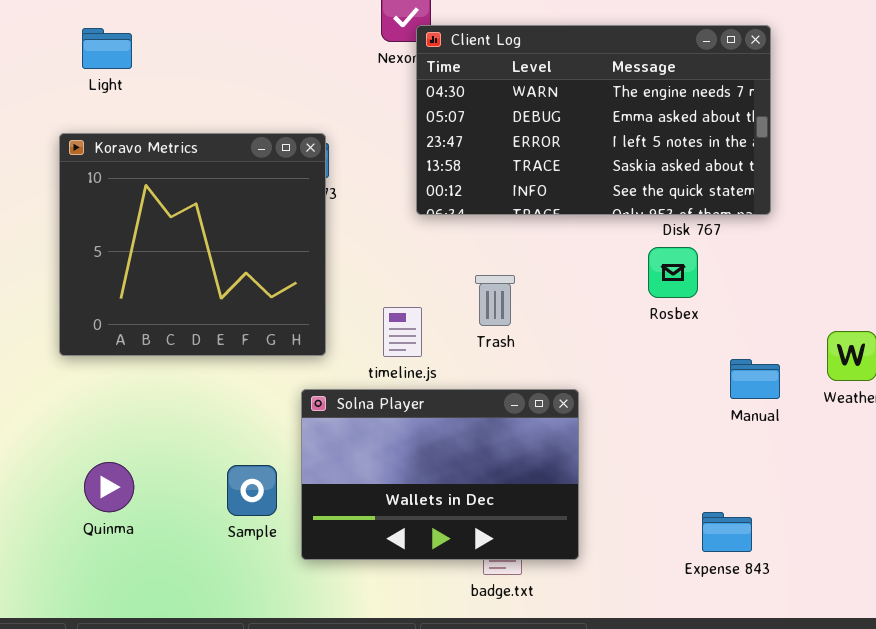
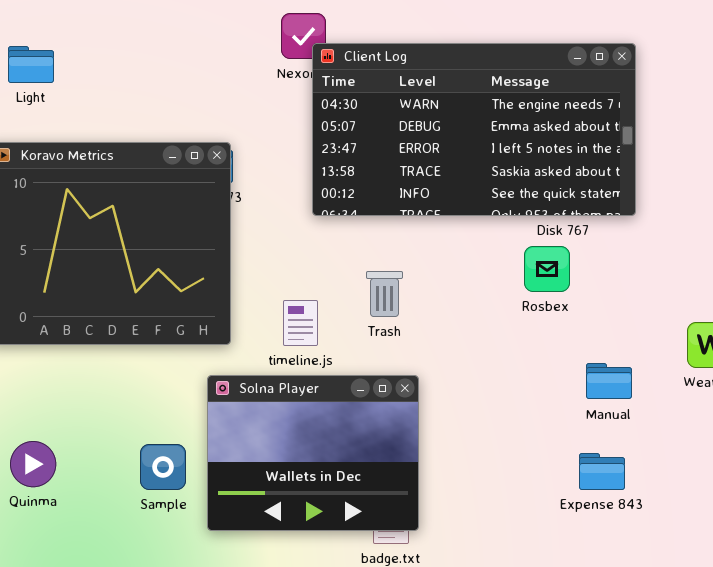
Manual: [730,359,780,399] -> [586,363,632,399], moved
Solna Player: [301,389,579,560] -> [207,375,419,531], resized
Expense 843: [702,512,752,552] -> [579,453,625,490], moved

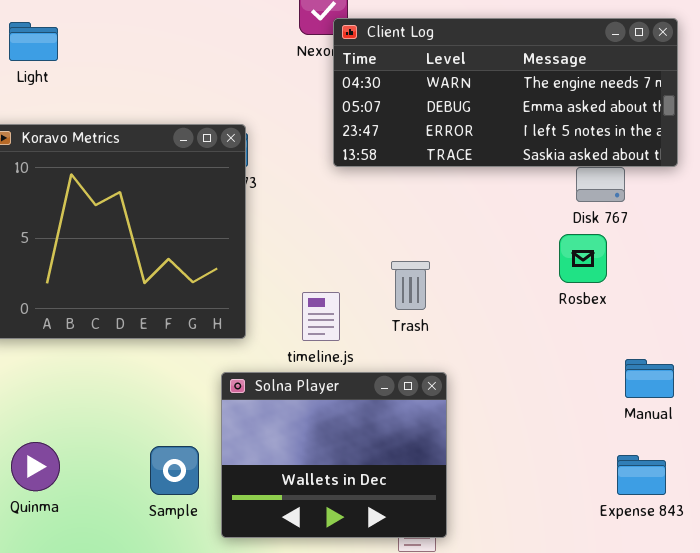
Client Log: [312,43,636,216] -> [333,18,678,167], resized

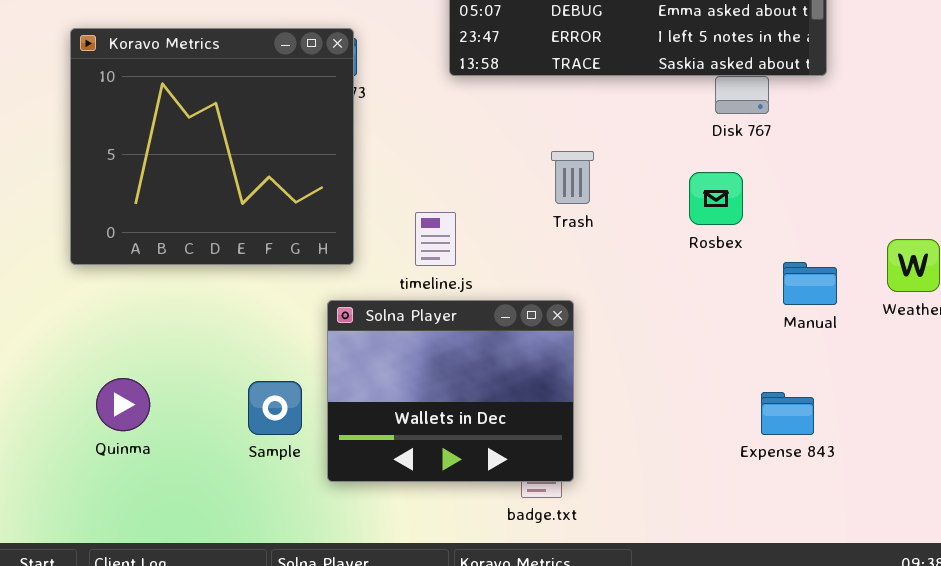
Rosbex: [559,234,607,283] -> [689,172,743,225], moved
Trash: [391,261,430,310] -> [551,151,594,204], moved
Manual: [625,359,674,398] -> [783,262,837,305], moved

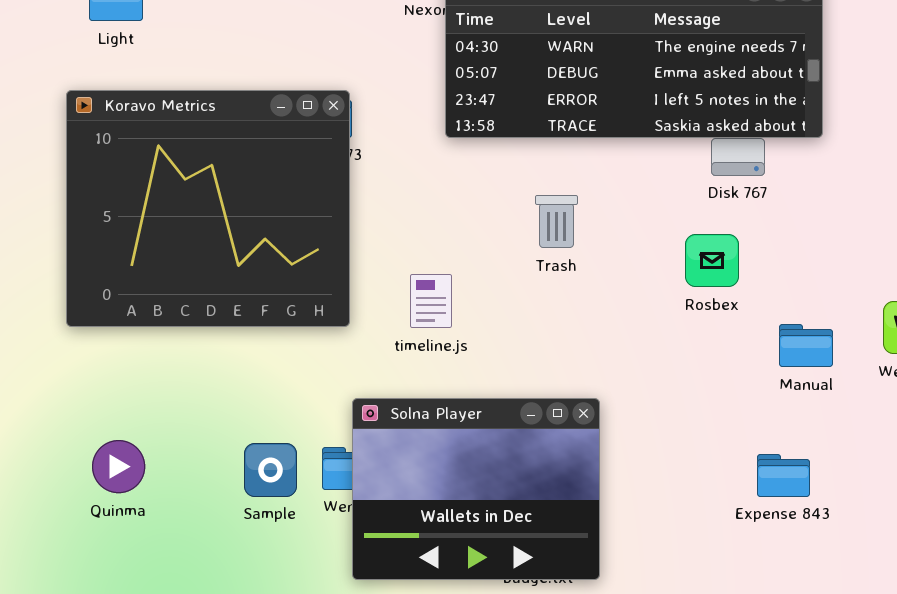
Trash: [551,151,594,204] -> [535,195,578,248], moved
Solna Player: [327,300,574,482] -> [352,398,600,580], moved

